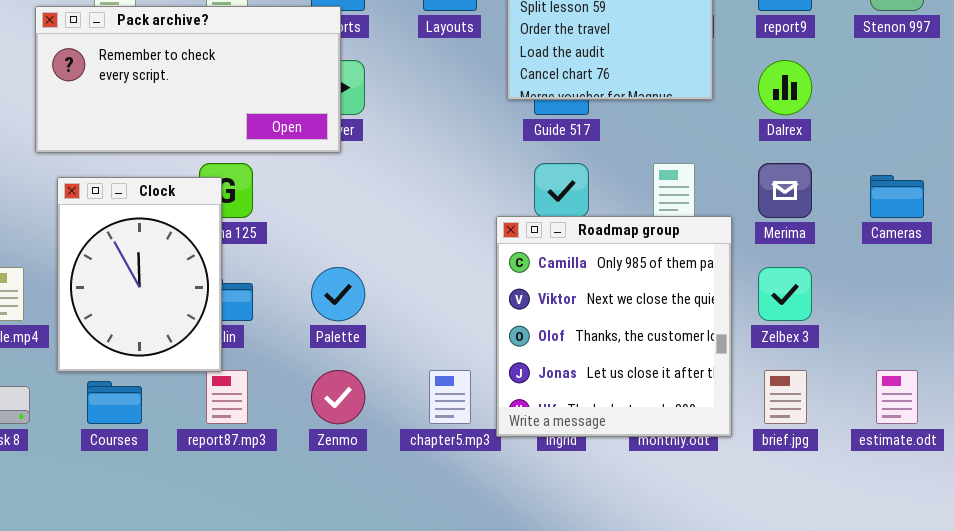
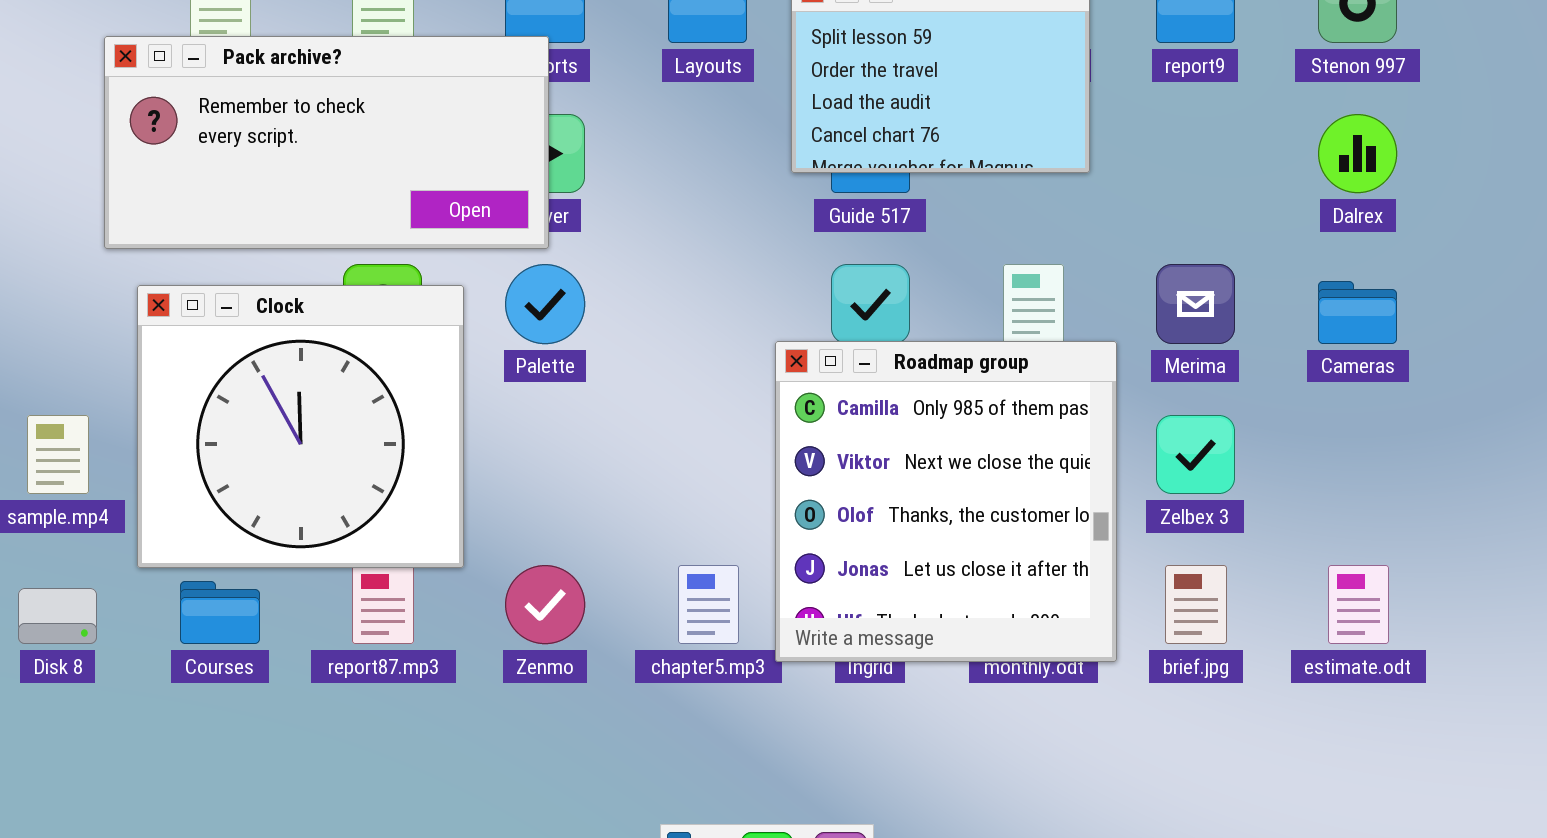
Dalrex: [758,60,812,115] -> [1318,114,1397,193], moved
Clock: [57,177,222,372] -> [137,285,464,568], resized
Palette: [311,267,365,321] -> [505,264,585,344], moved

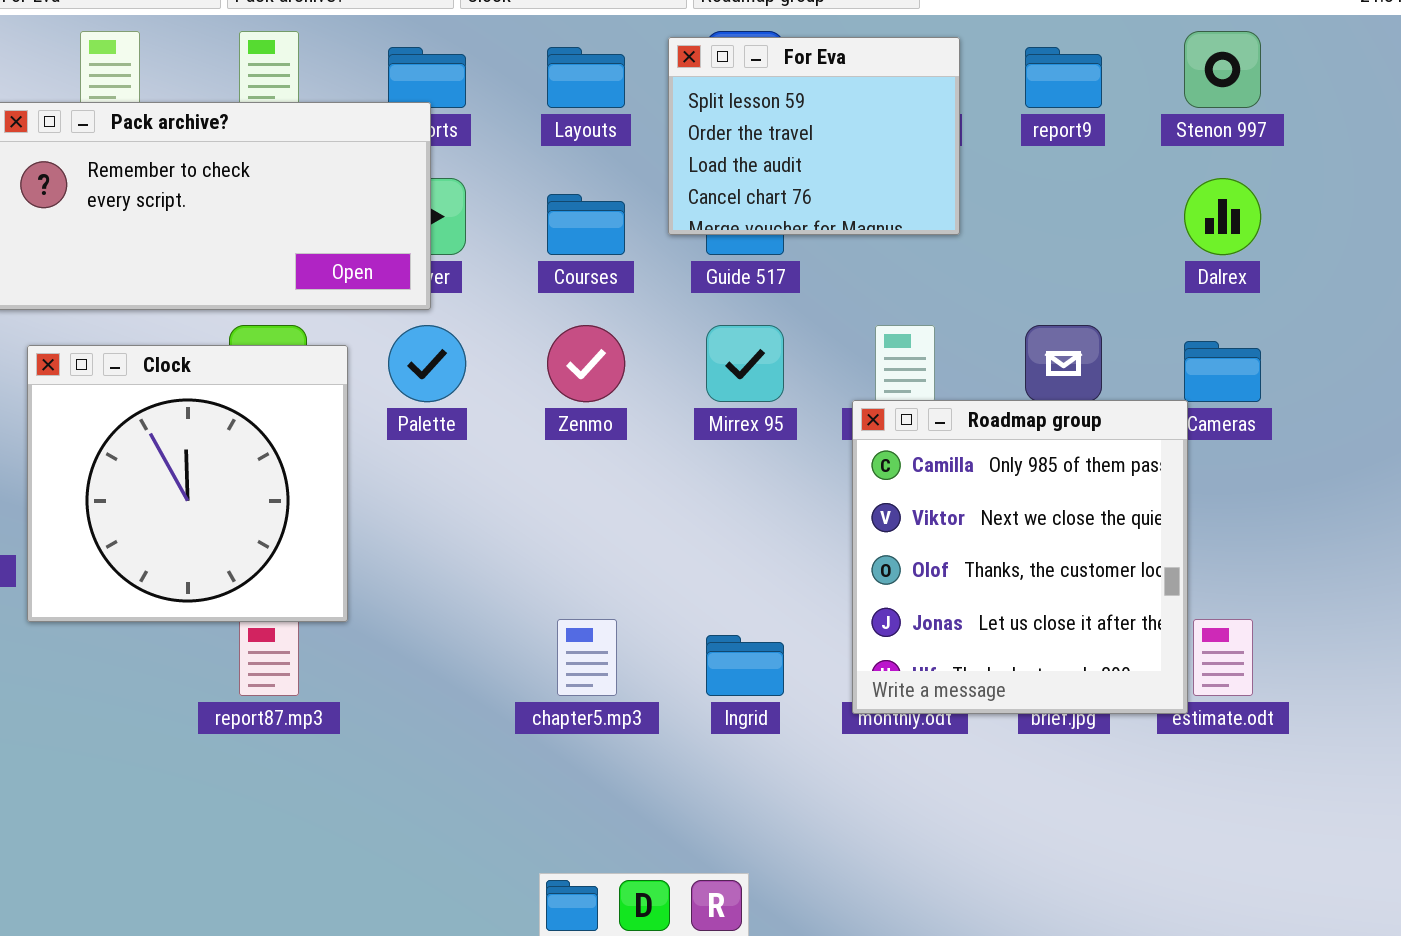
Roadmap group: [775,341,1117,662] -> [852,400,1188,714], moved
Zenmo: [505,565,585,644] -> [547,325,625,402], moved
Courses: [180,581,260,644] -> [547,194,625,255], moved

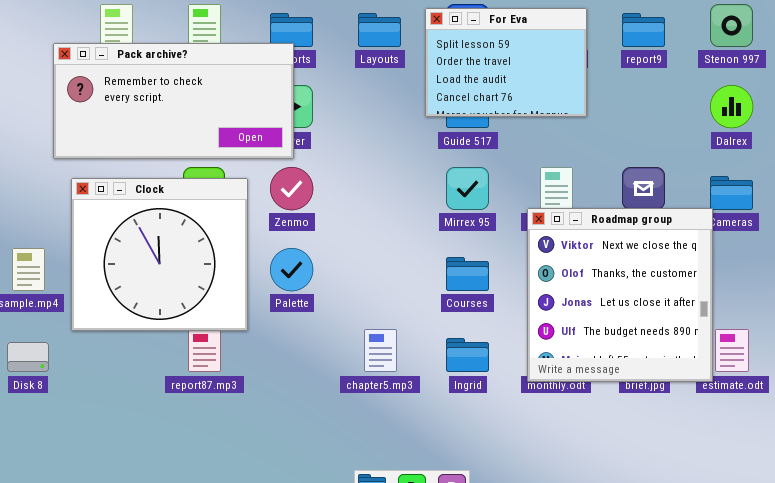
Courses: [547,194,625,255] -> [446,257,489,291], moved
Palette: [388,325,466,402] -> [270,248,313,291], moved
Zenmo: [547,325,625,402] -> [270,167,313,210], moved
Roadmap group: [852,400,1188,714] -> [527,208,713,382], scrolled down 1 row

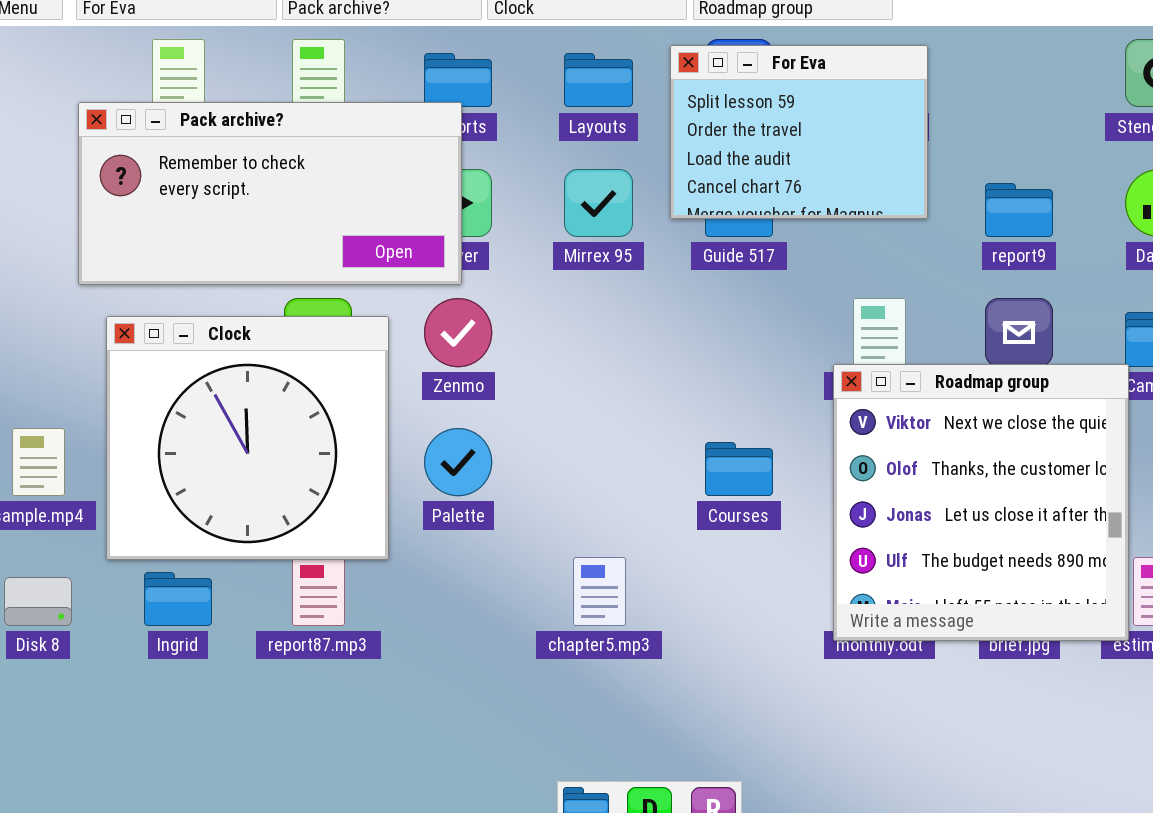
report9: [622,13,665,47] -> [985,183,1053,237], moved
Mirrex 95: [446,167,489,210] -> [564,169,633,237], moved
Ingrid: [446,338,489,372] -> [144,572,212,626], moved

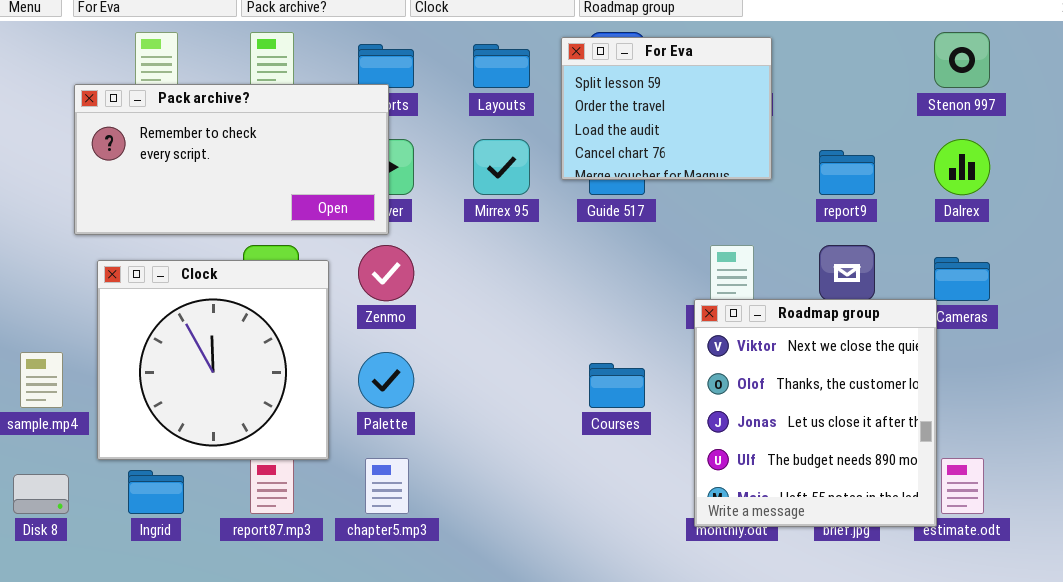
chapter5.mp3: [573,557,626,626] -> [365,458,409,514], moved

